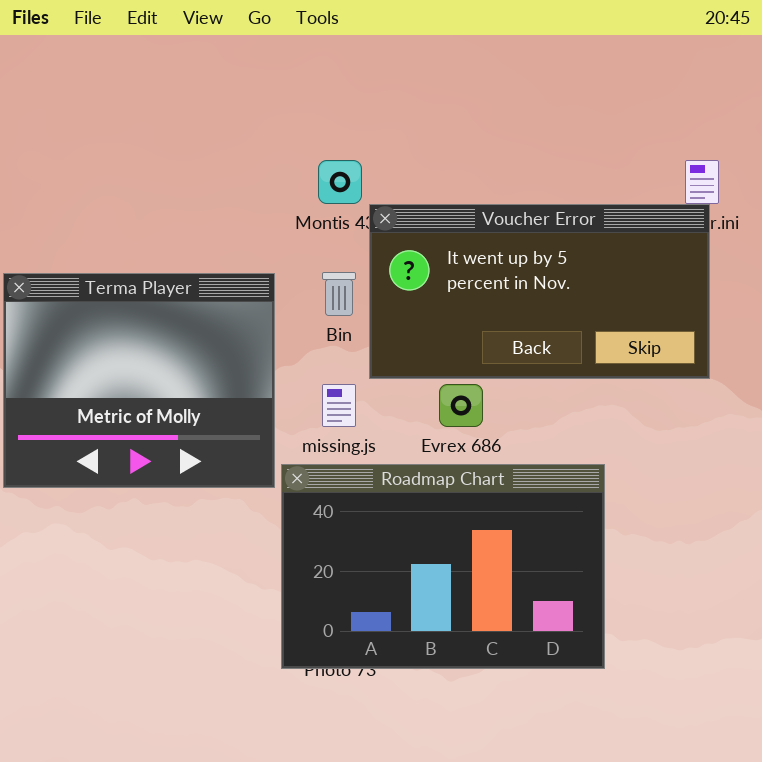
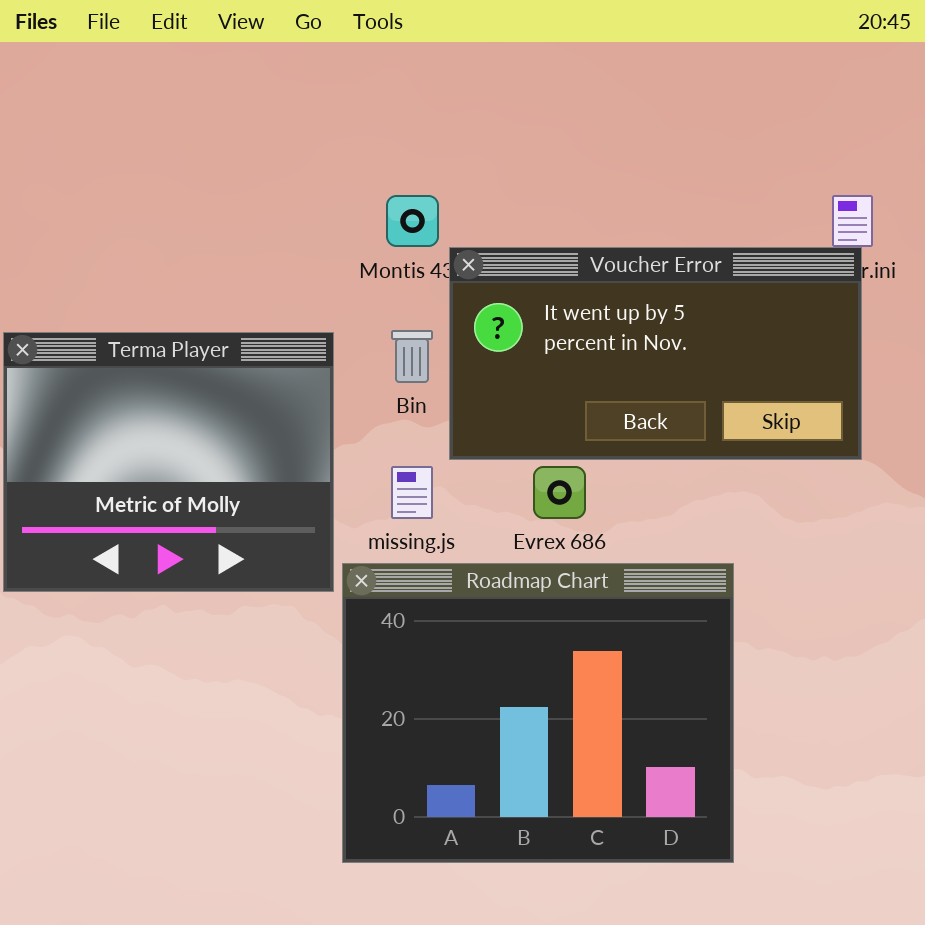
Roadmap Chart: [281,464,605,669] -> [342,563,734,863], resized

